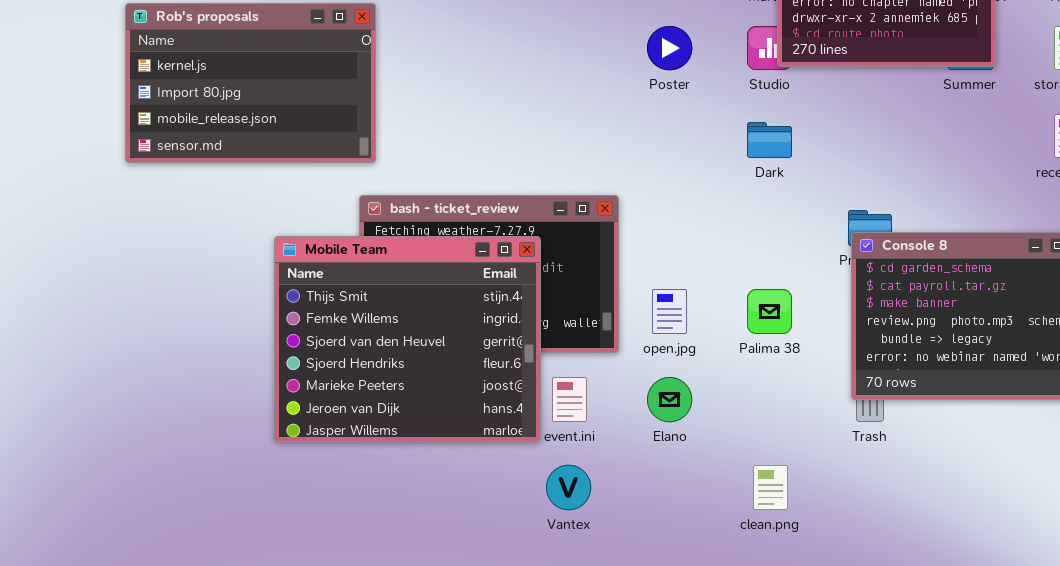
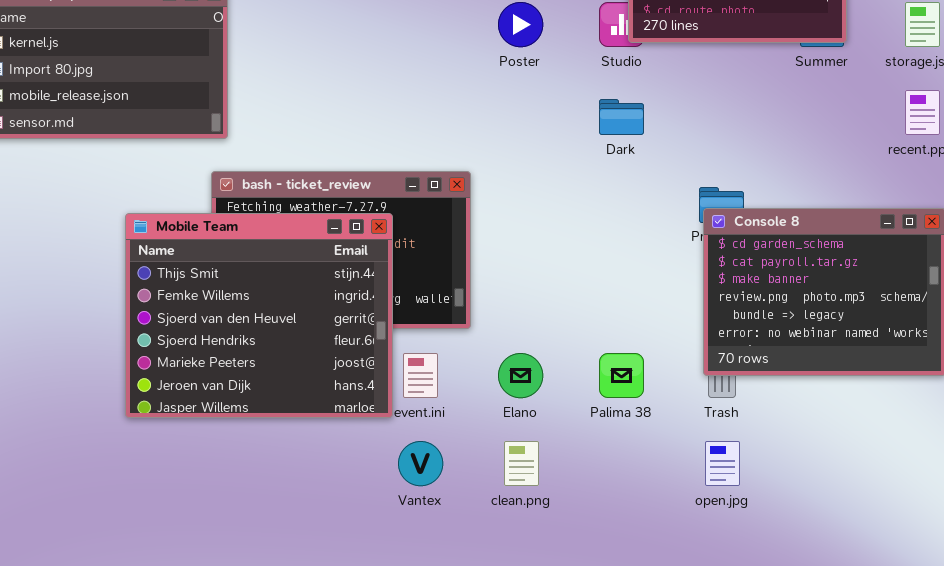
open.jpg: [652,289,687,334] -> [705,441,740,486], moved
Palima 38: [747,289,792,334] -> [599,353,644,398], moved
clean.png: [753,465,788,510] -> [504,441,539,486], moved

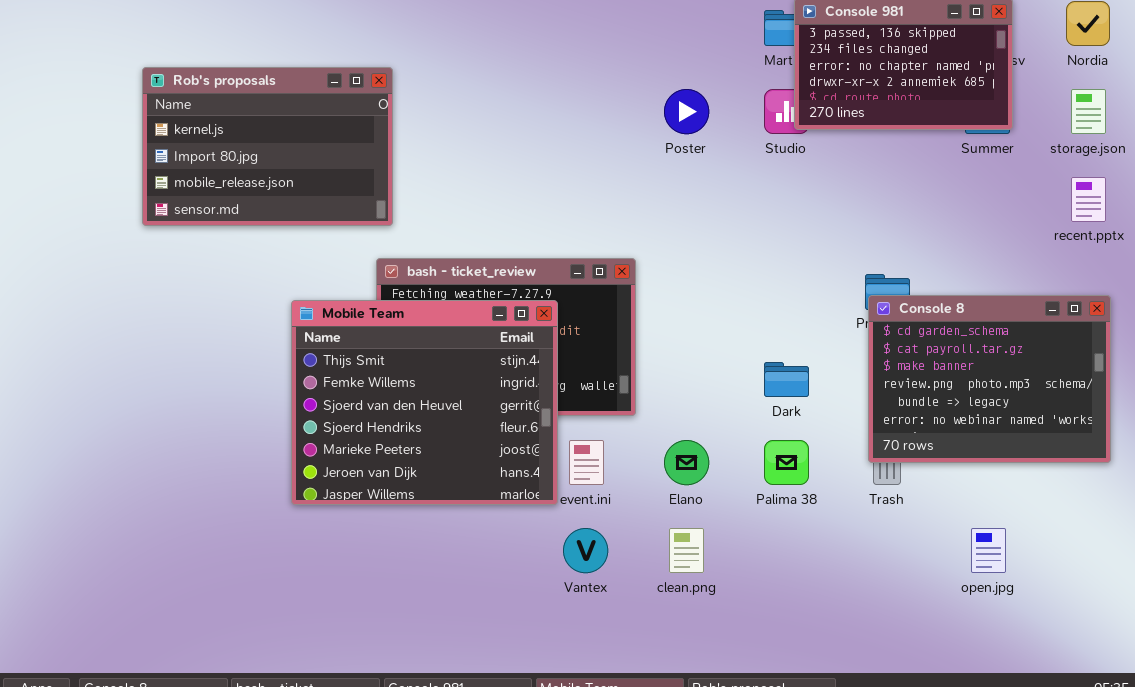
Dark: [599,99,644,135] -> [764,362,809,397], moved
open.jpg: [705,441,740,486] -> [971,528,1006,573], moved

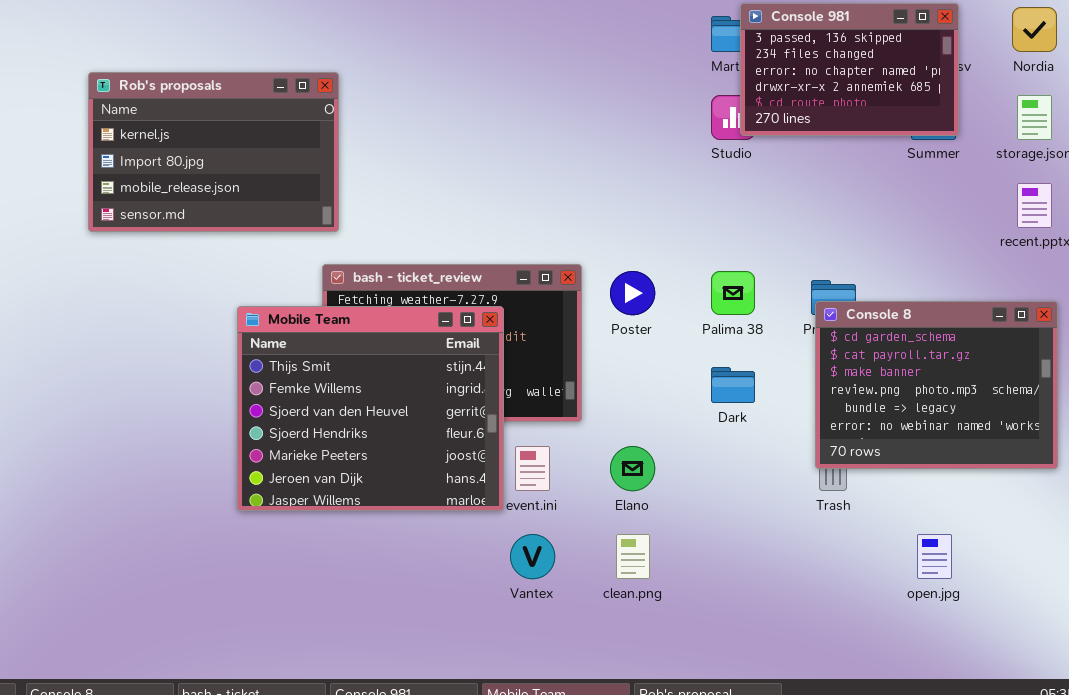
Poster: [664,89,709,134] -> [610,271,655,315], moved
Palima 38: [764,440,809,485] -> [711,271,755,315], moved

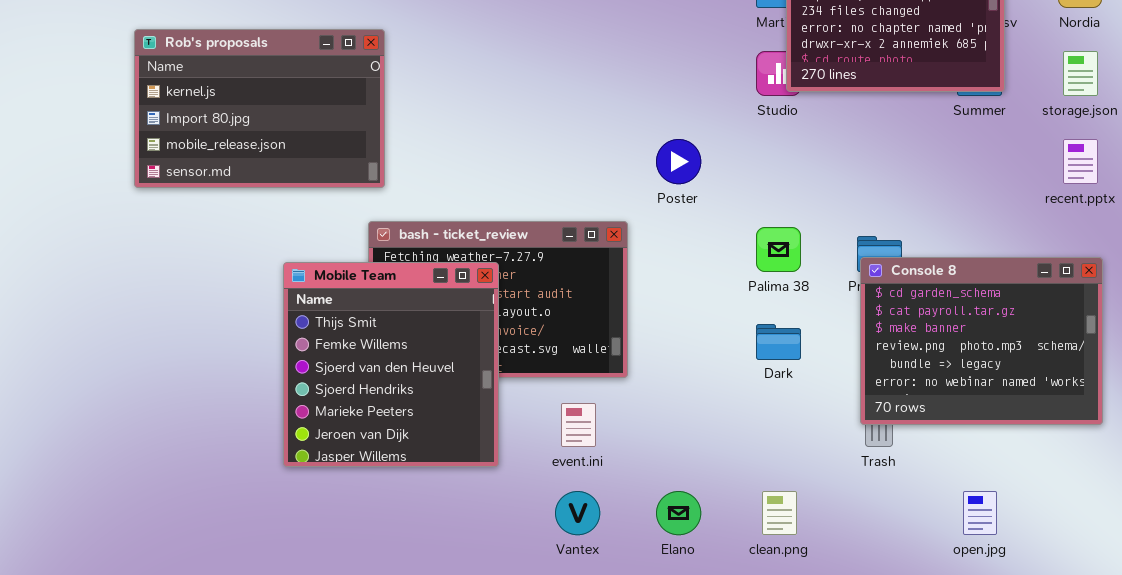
Poster: [610,271,655,315] -> [656,139,701,184], moved
Mobile Team: [237,306,504,511] -> [283,262,499,467], resized
Elano: [610,446,655,491] -> [656,491,701,535], moved
clean.png: [616,534,650,579] -> [762,491,797,535], moved

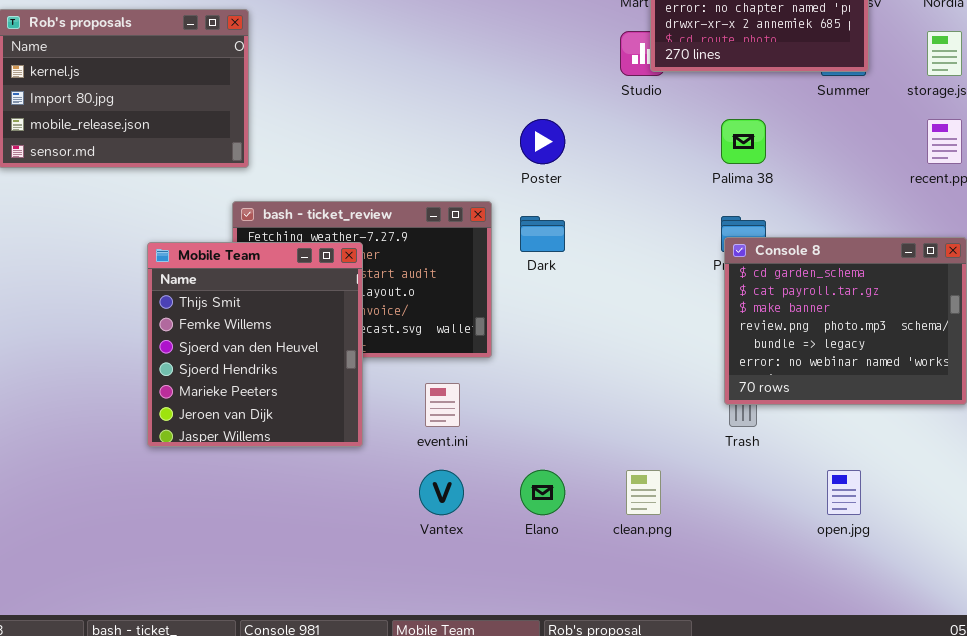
Palima 38: [756,227,801,272] -> [721,119,766,164], moved
Dark: [756,324,801,360] -> [520,216,565,252], moved

